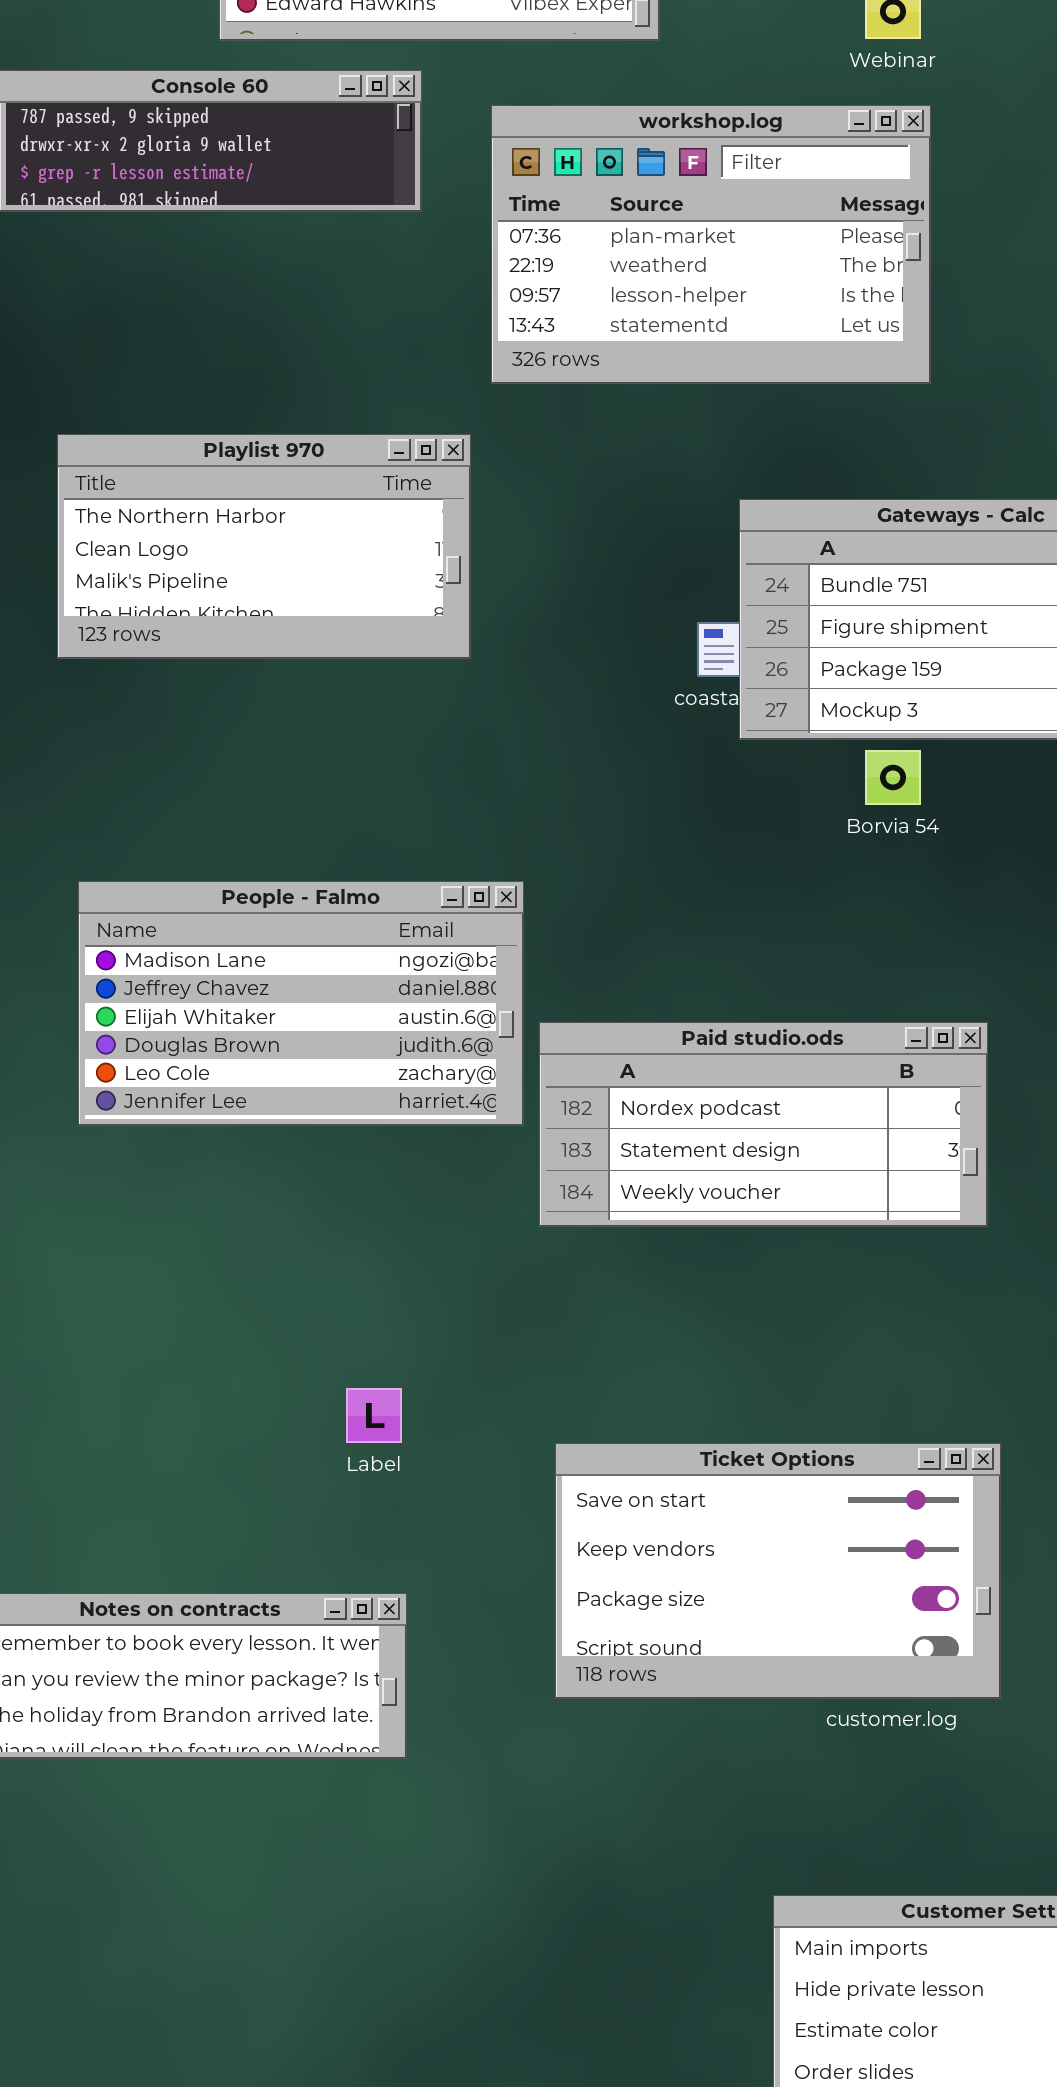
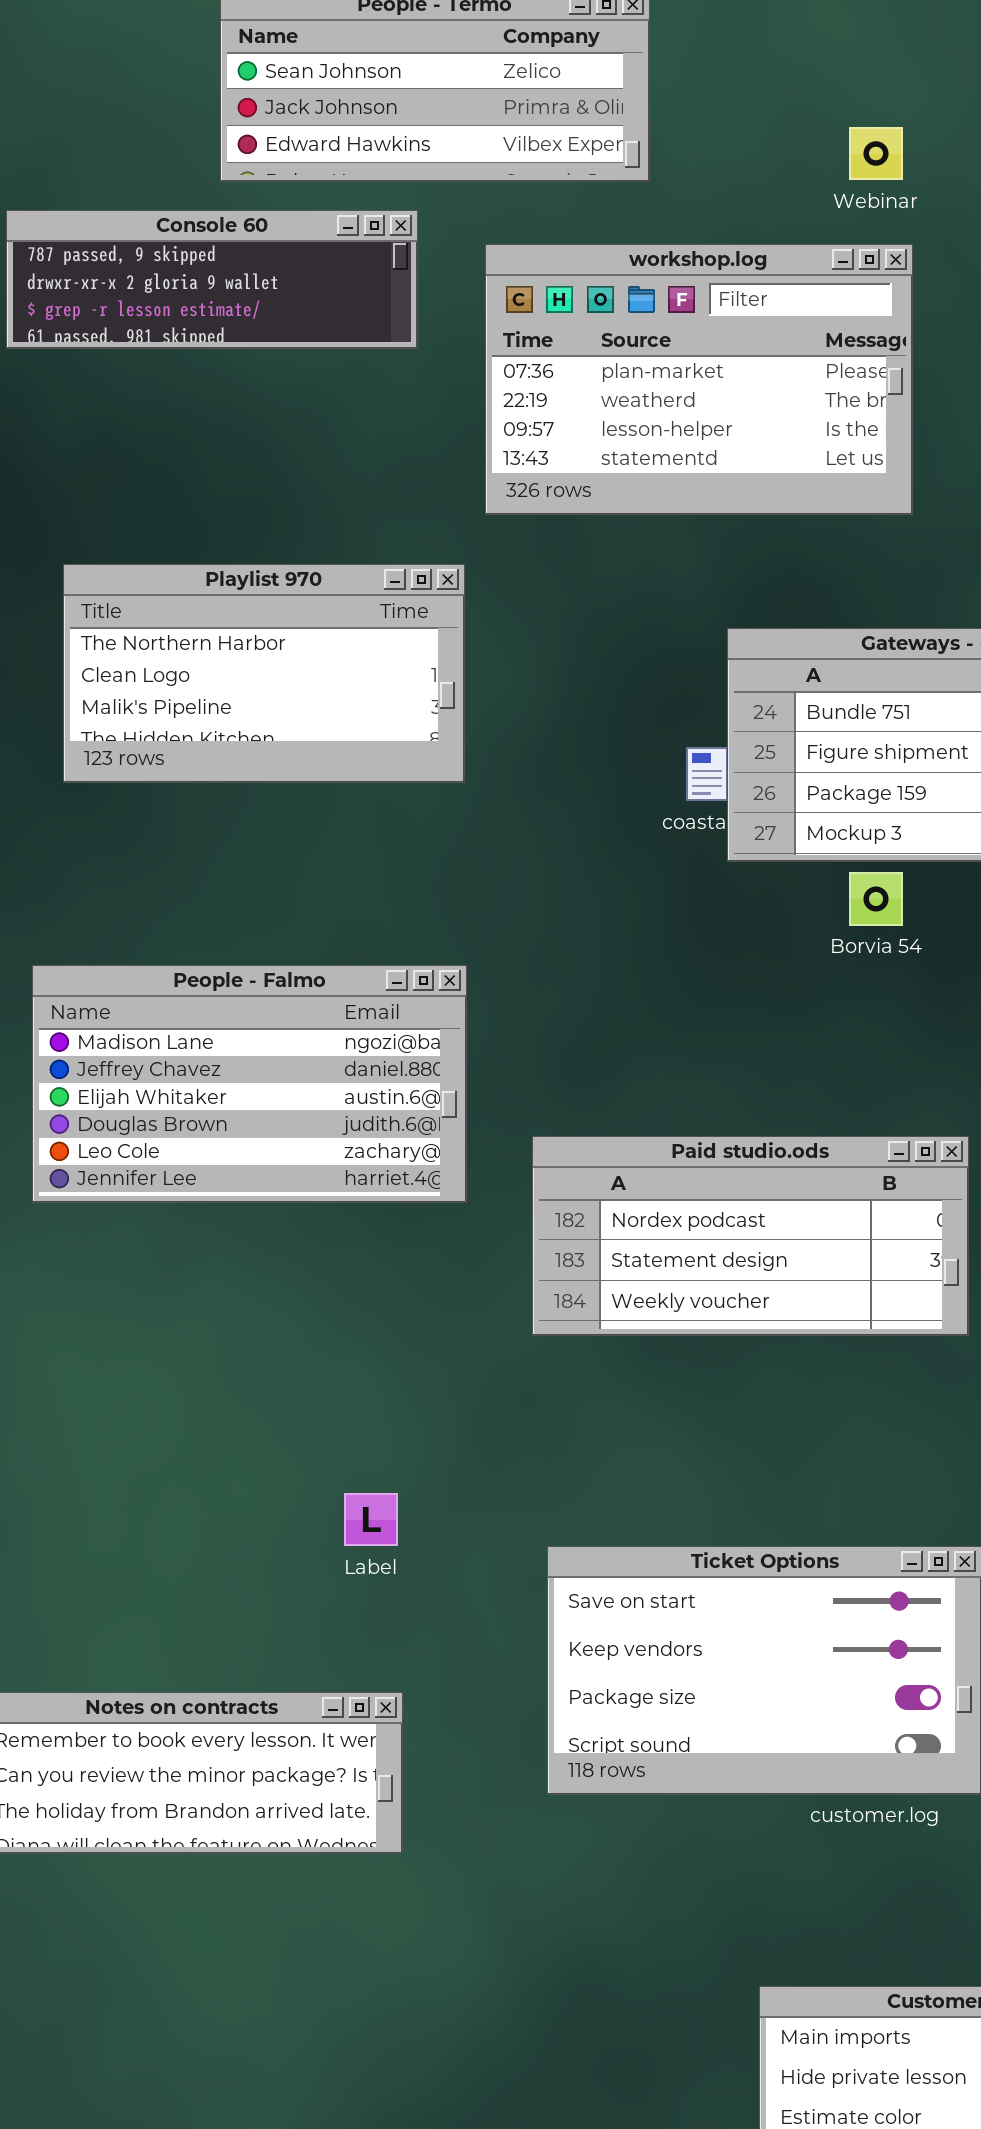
People - Falmo: [78,881,524,1126] -> [32,965,467,1203], moved

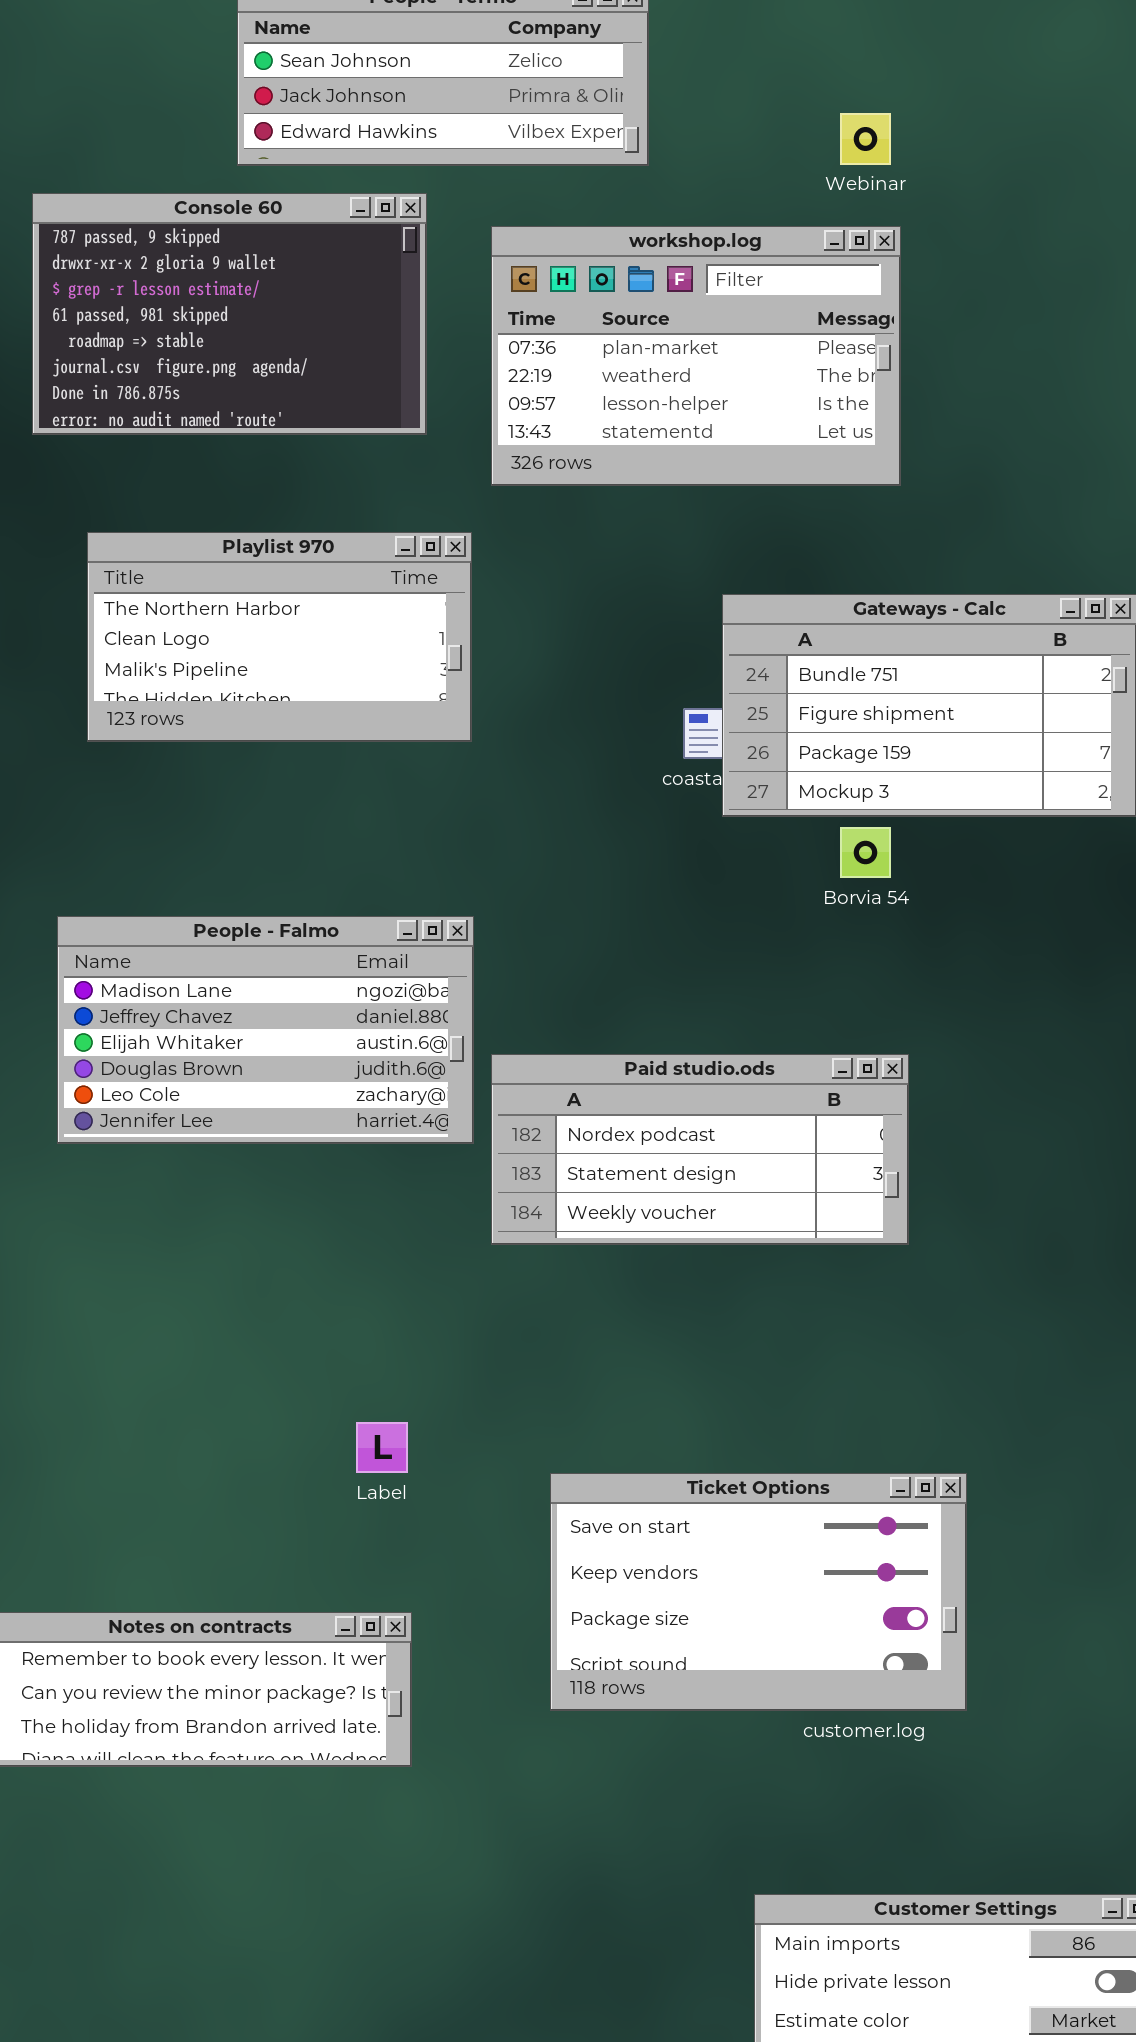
Console 60: [6,210,418,349] -> [32,193,427,435], resized
Paid studio.ods: [532,1136,969,1336] -> [491,1054,909,1245], moved

